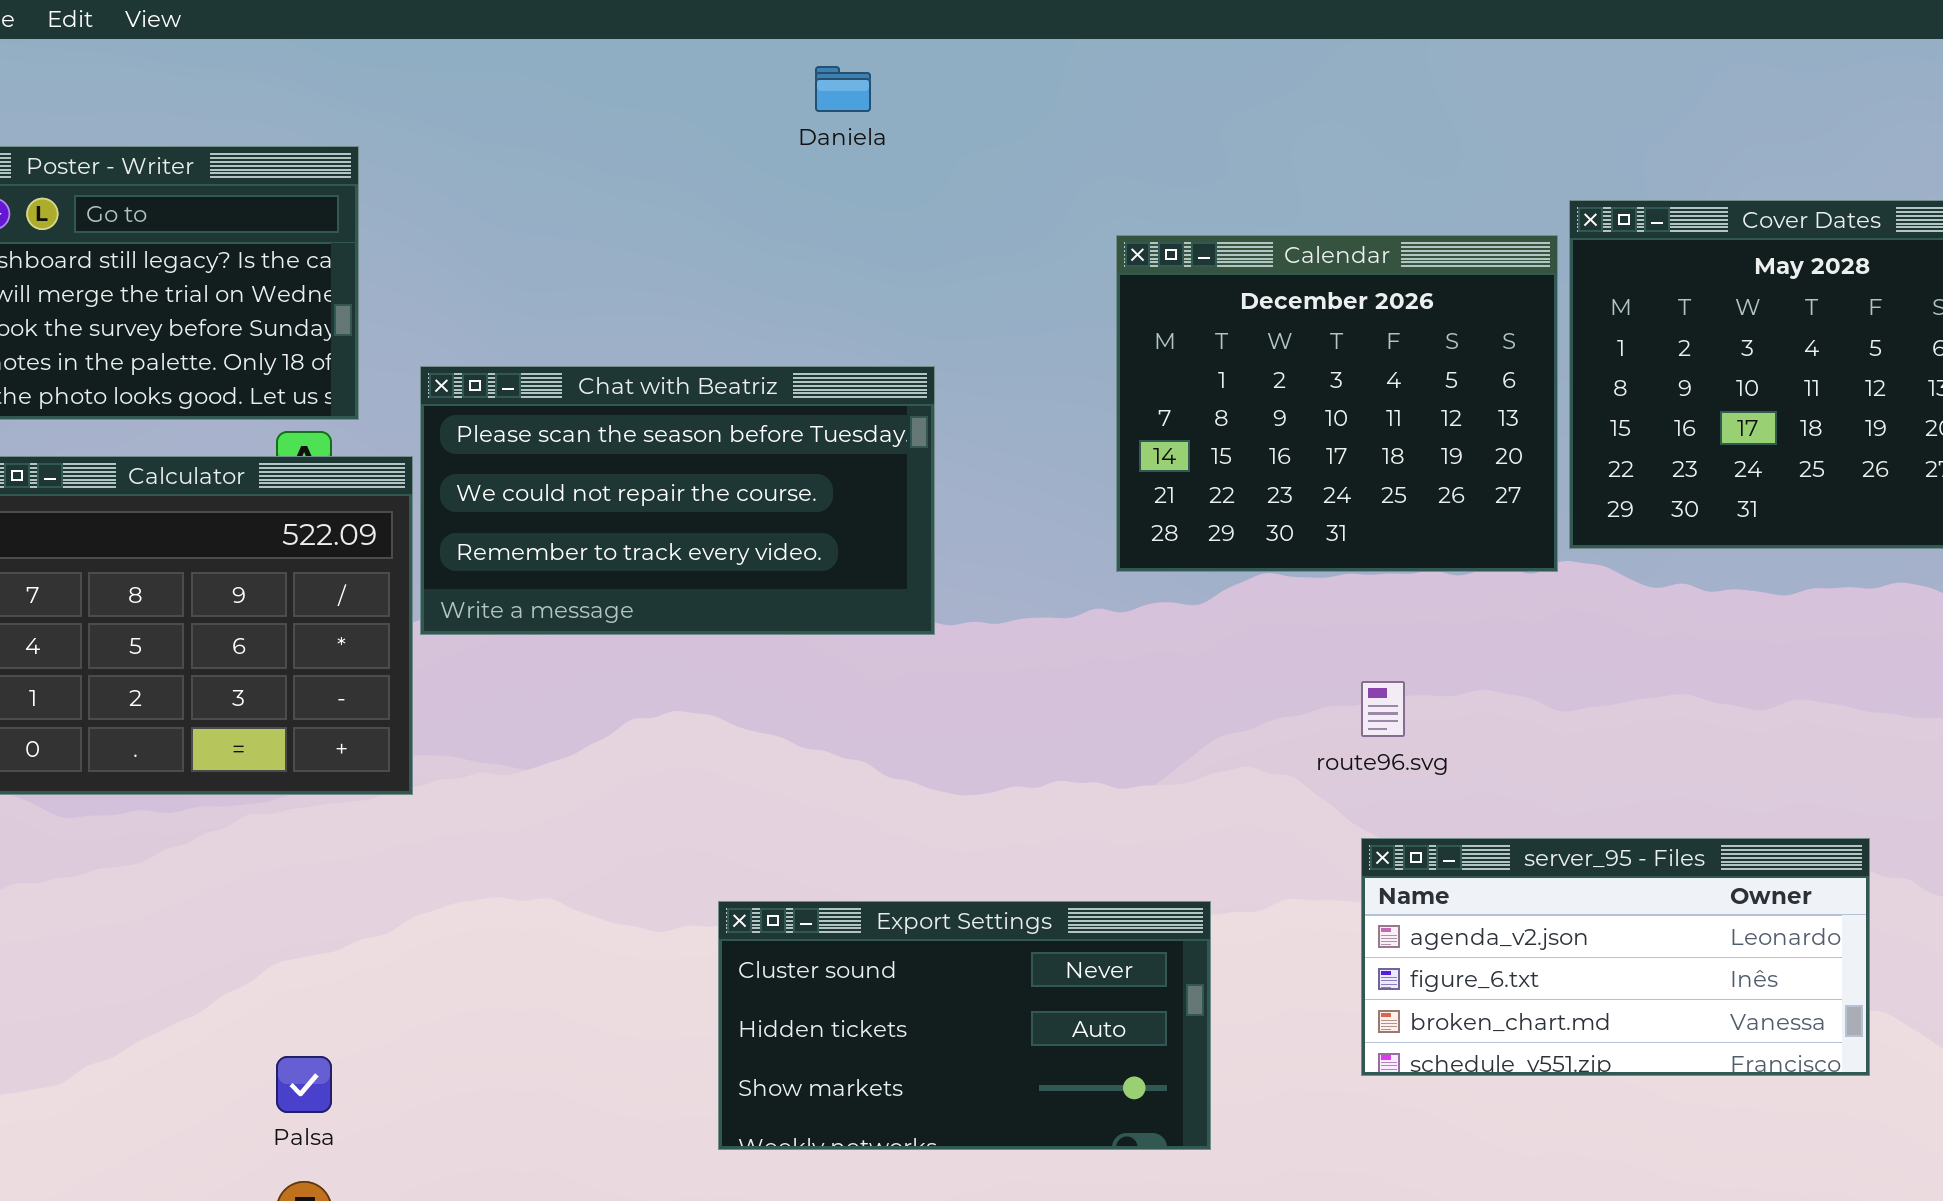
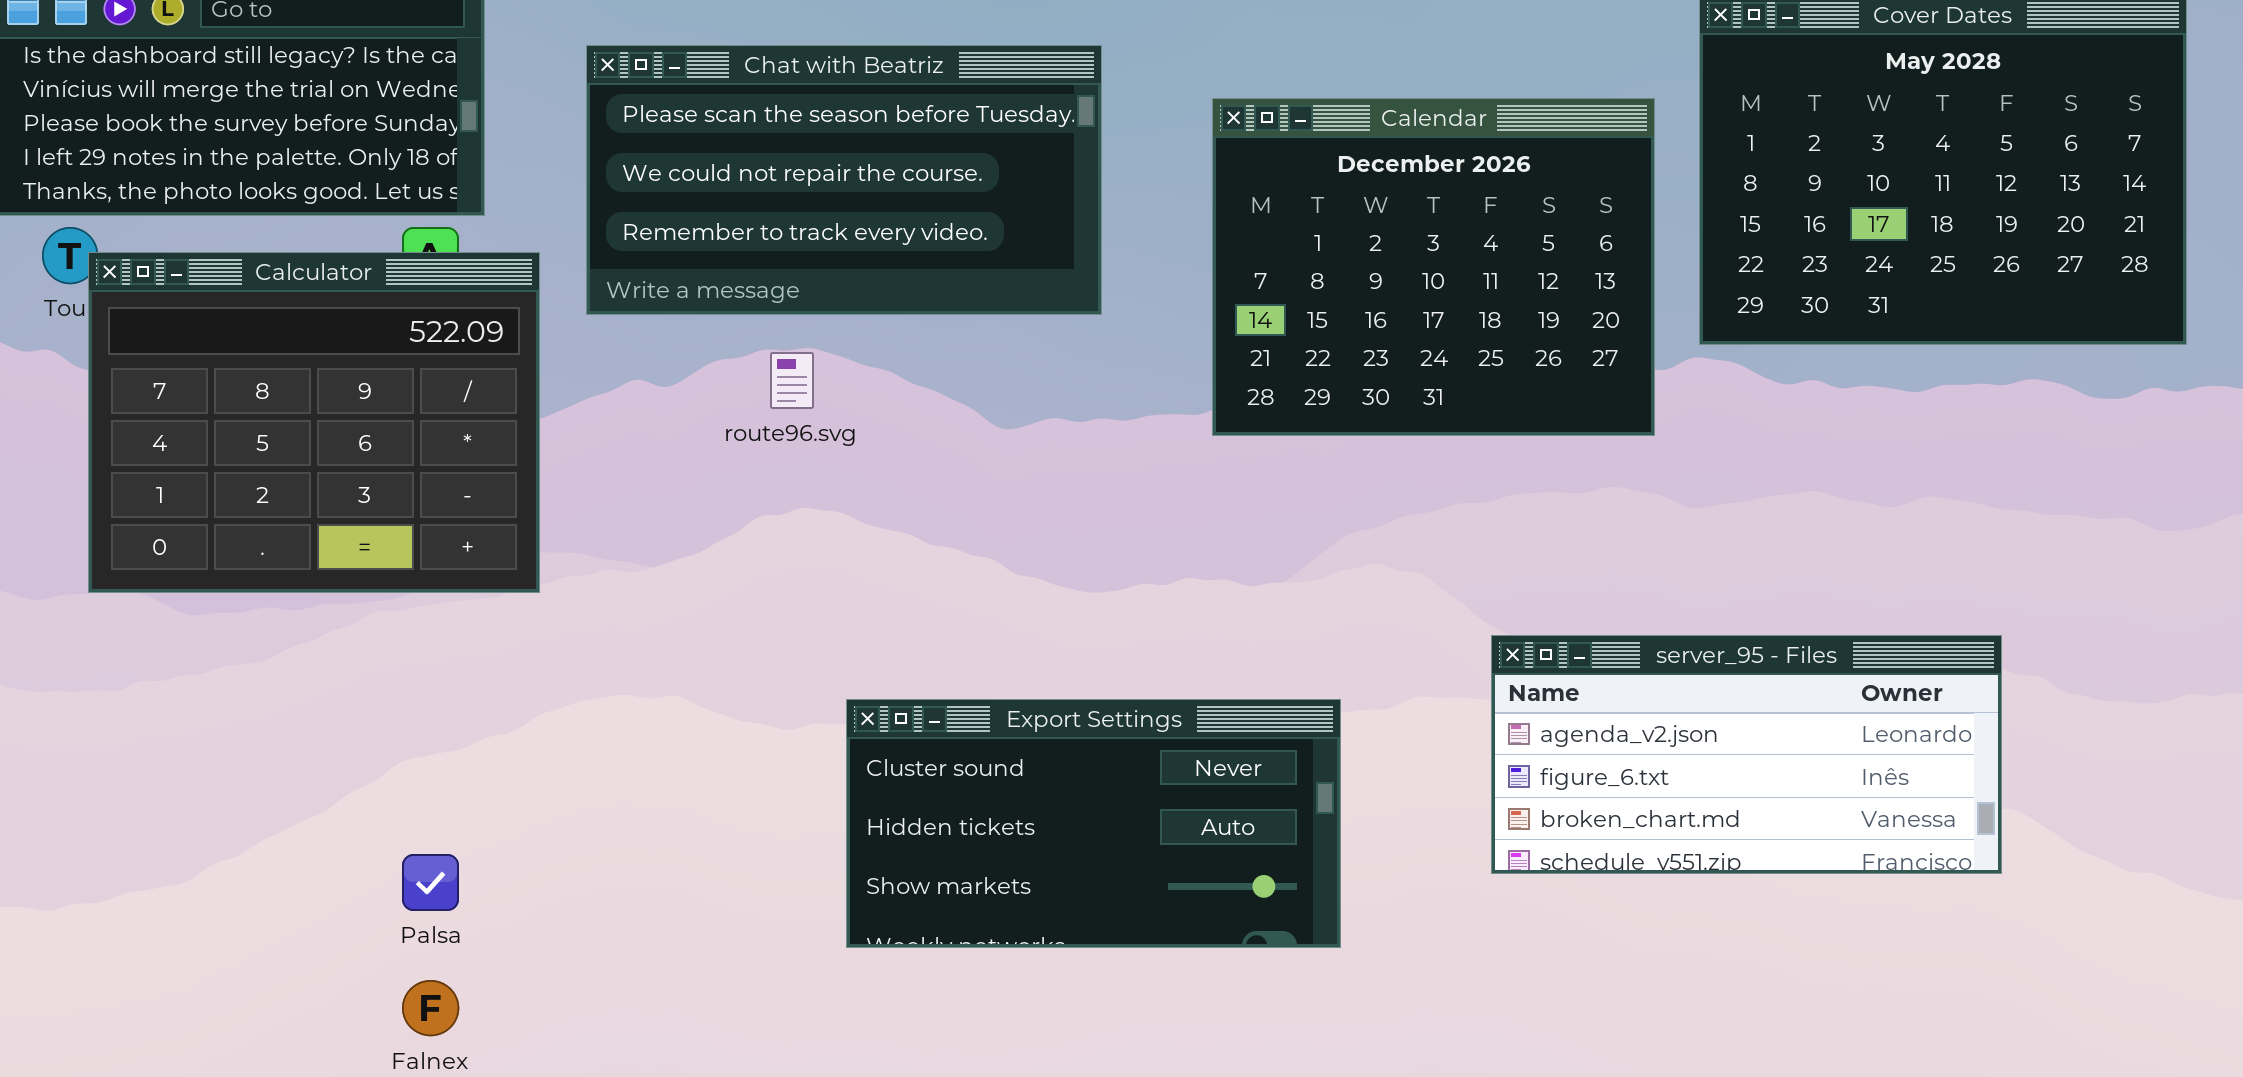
Calendar: [1116,235,1558,572] -> [1212,98,1655,436], moved
Chat with Beatriz: [420,366,935,635] -> [586,45,1102,315], moved
route96.svg: [1361,681,1405,737] -> [770,352,814,409], moved

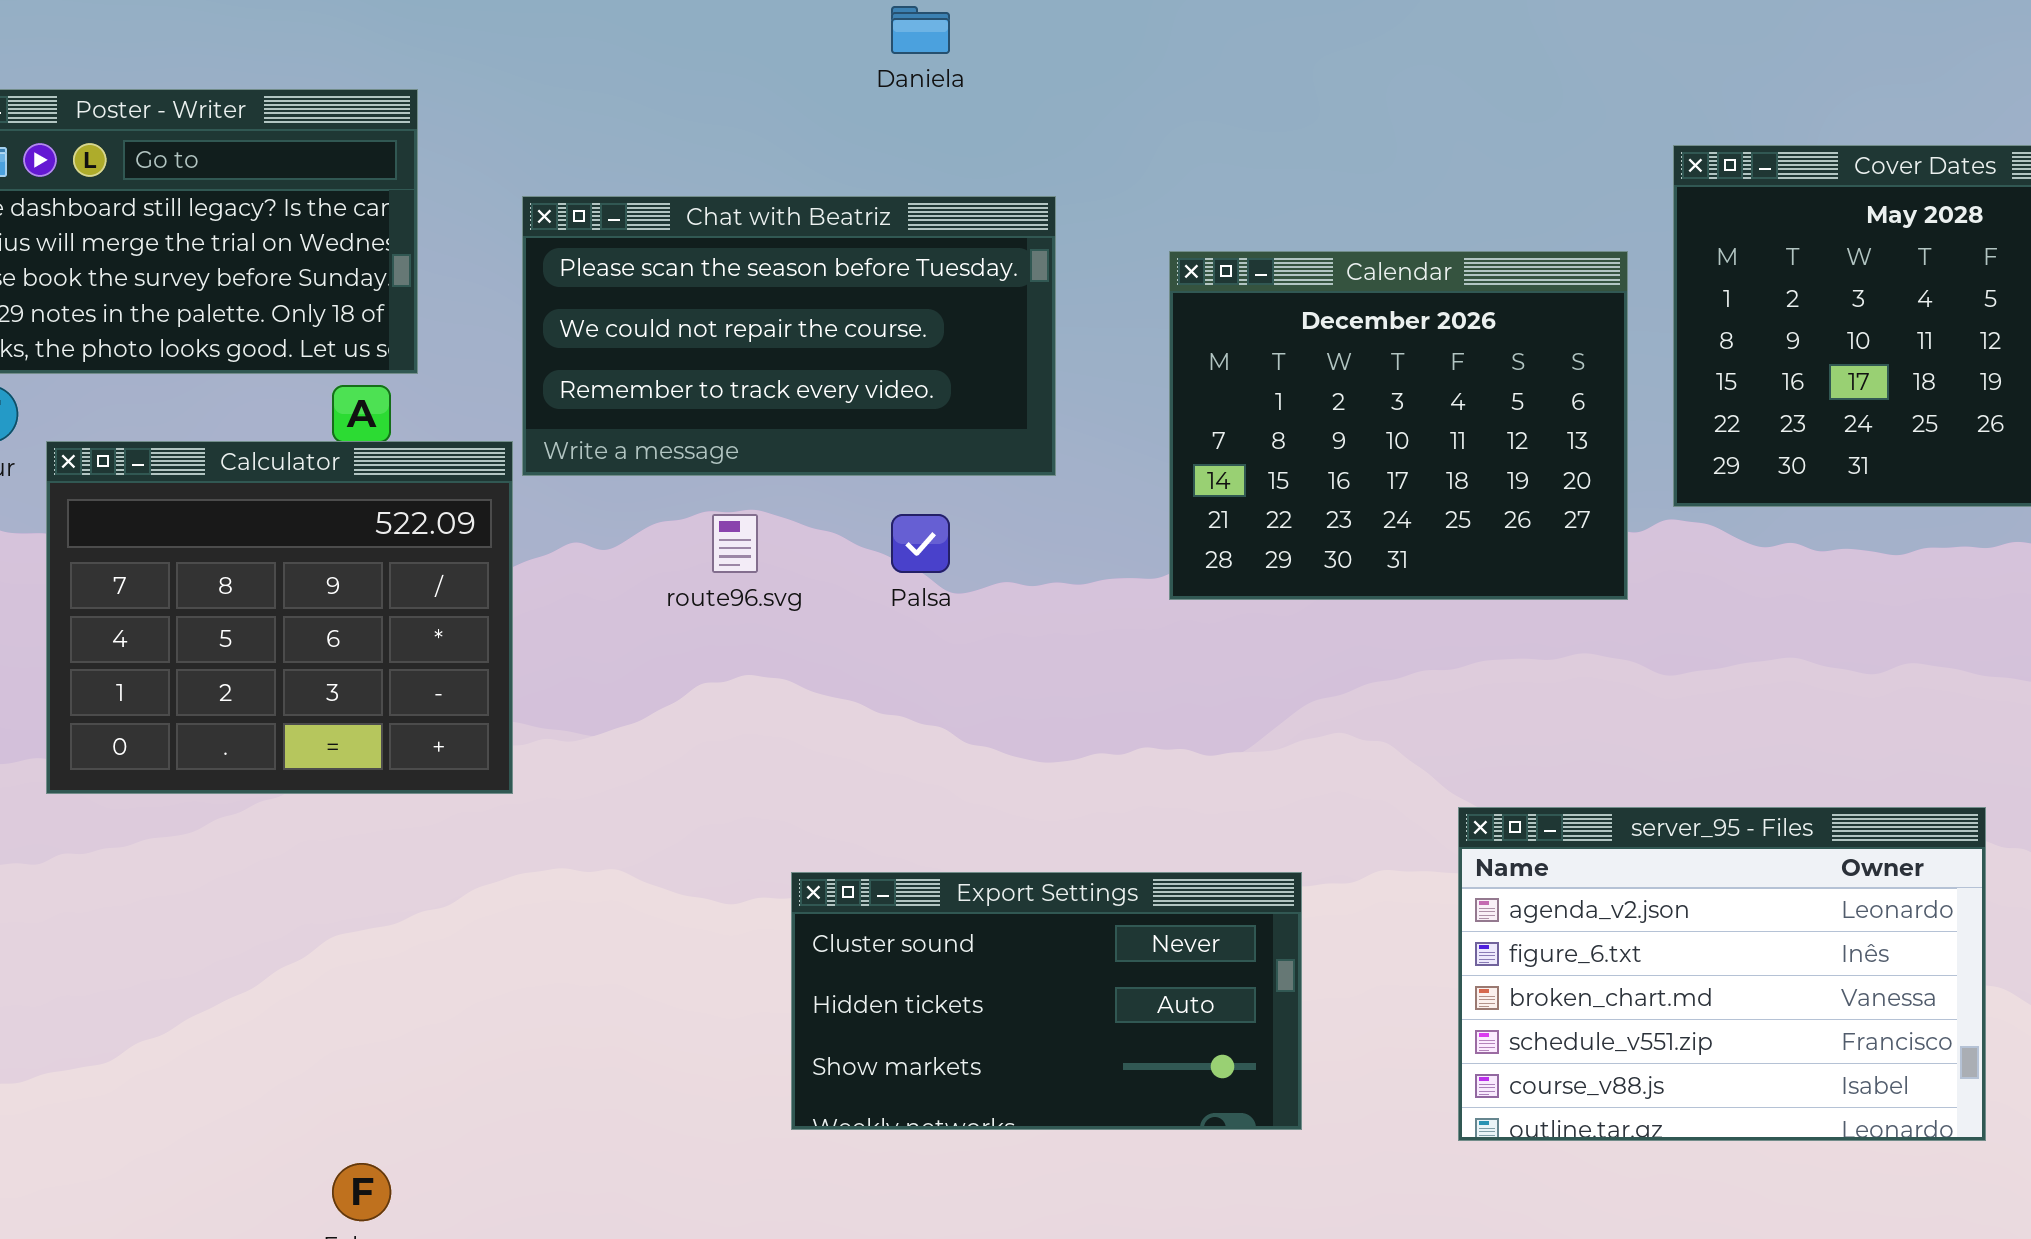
Calculator: [88,252,540,593] -> [46,441,513,794], moved
server_95 - Files: [1491,635,2002,874] -> [1458,807,1986,1141], resized
Palsa: [402,854,459,911] -> [891,514,950,573], moved

